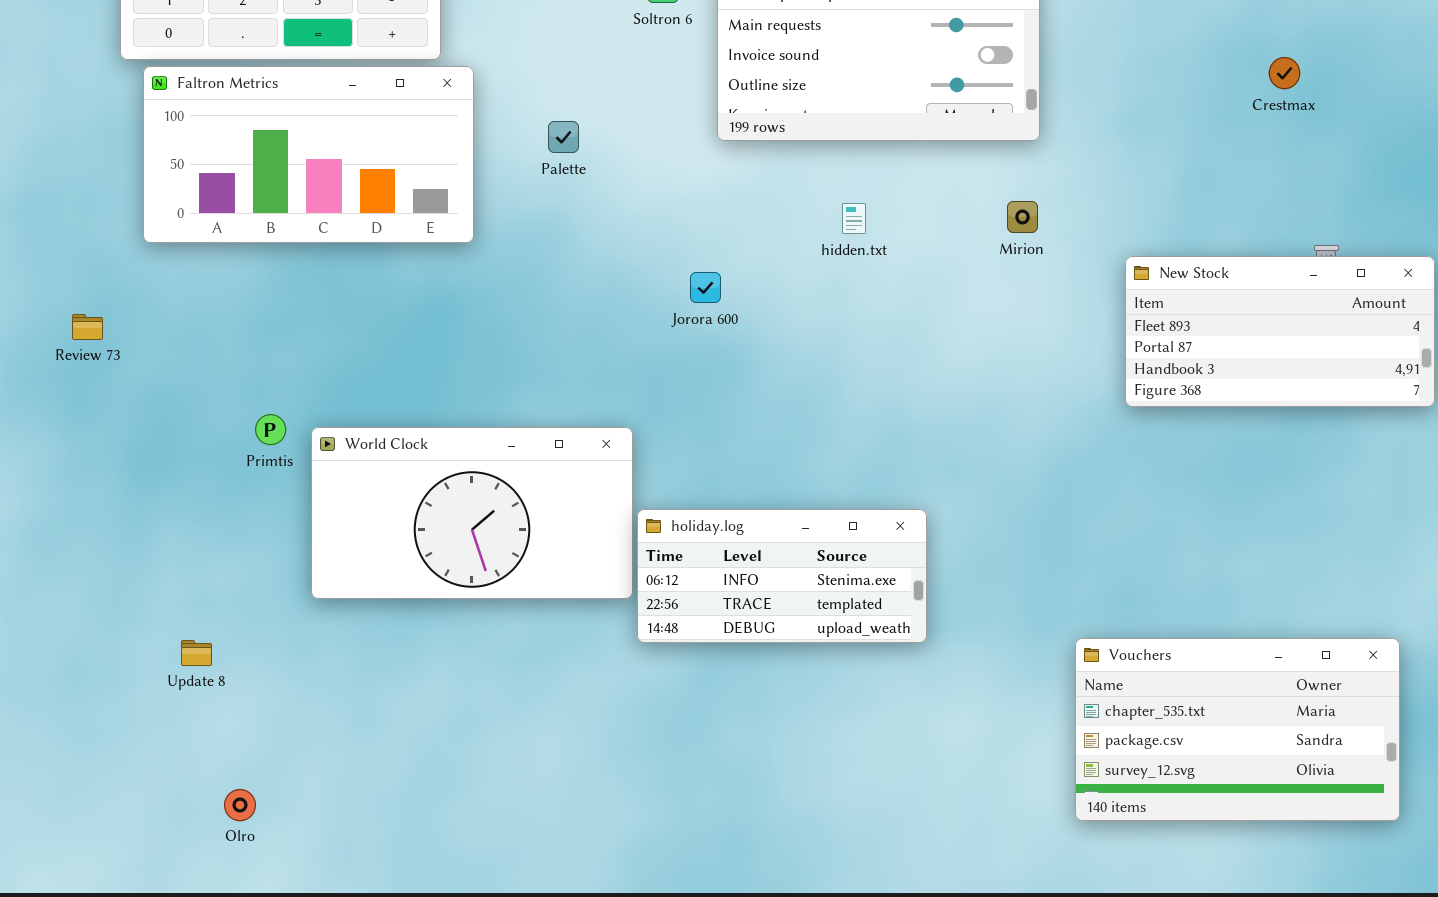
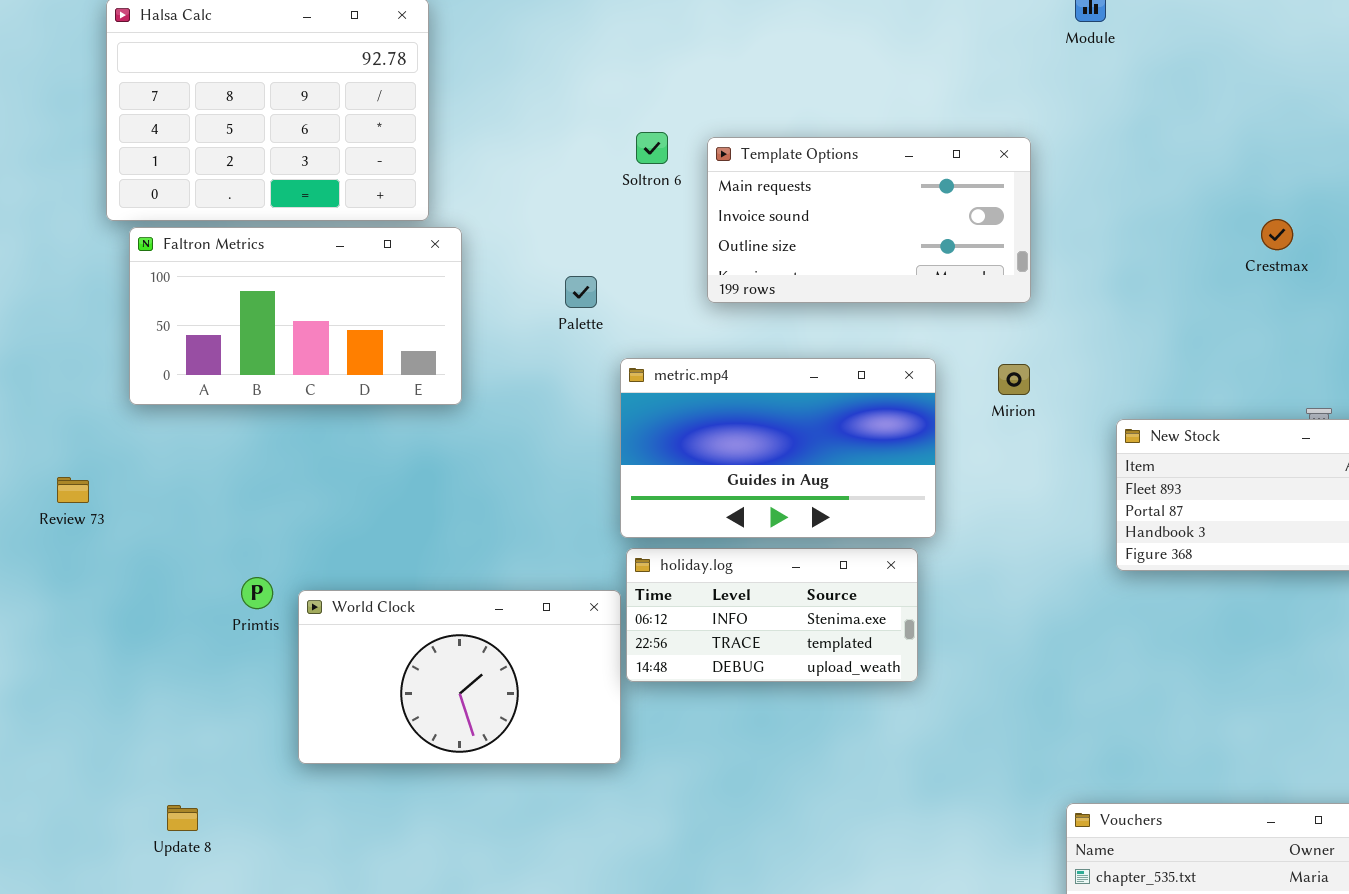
Palette: [548,121,579,153] -> [565,276,597,308], moved
metric.mp4: none -> [620,358,936,538], opened
holiday.log: [637,509,927,643] -> [626,548,918,682], moved

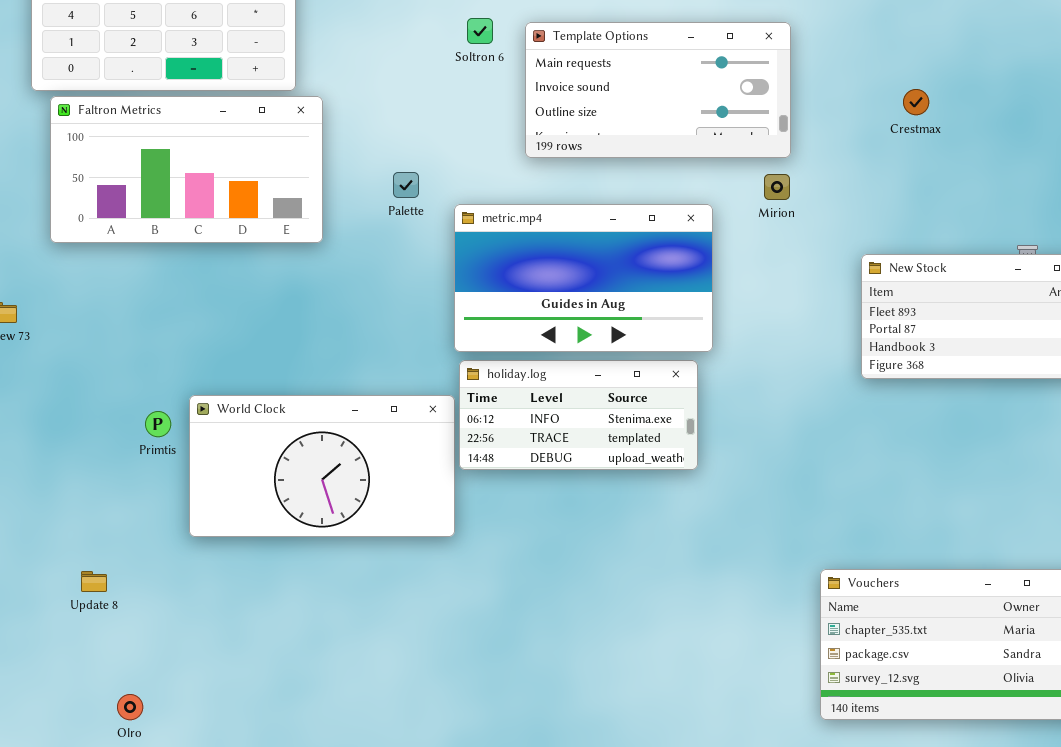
Crestmax: [1261,219,1293,250] -> [903,89,929,115], moved
Palette: [565,276,597,308] -> [393,172,419,198], moved
Mirion: [998,364,1030,395] -> [764,174,790,200], moved
Primtis: [241,577,273,609] -> [145,411,171,437], moved

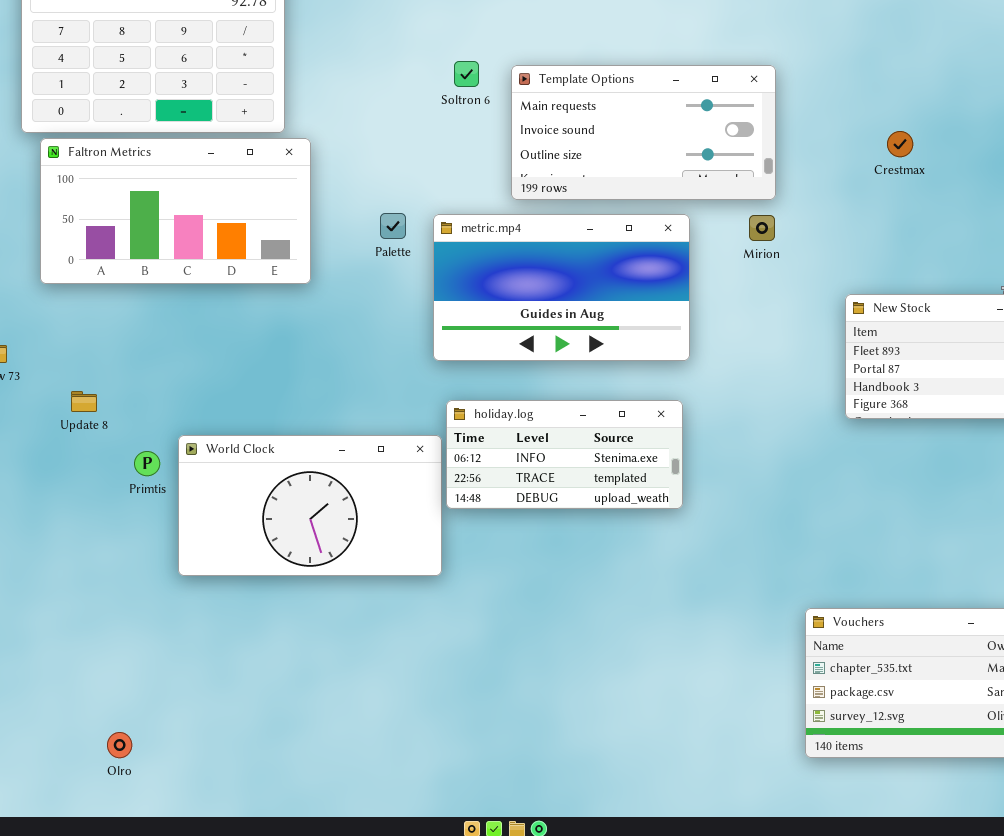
metric.mp4: [454,204,713,352] -> [433,214,690,361], moved
Update 8: [81,571,107,592] -> [71,391,97,412], moved

